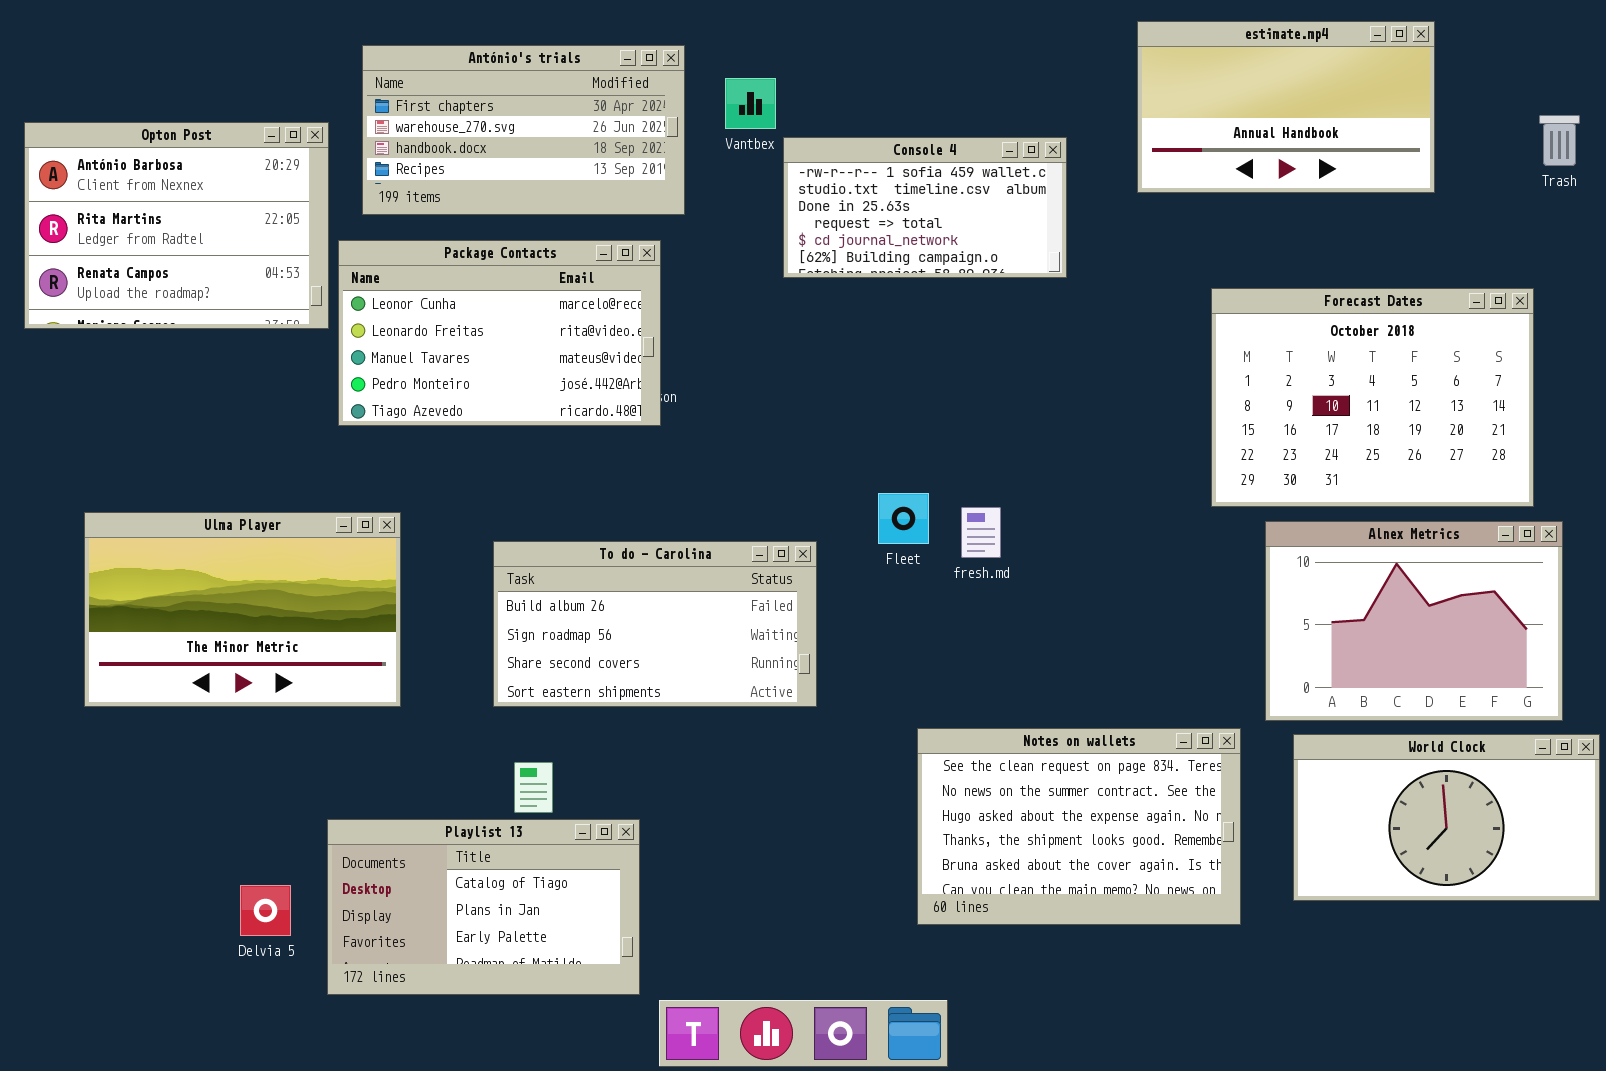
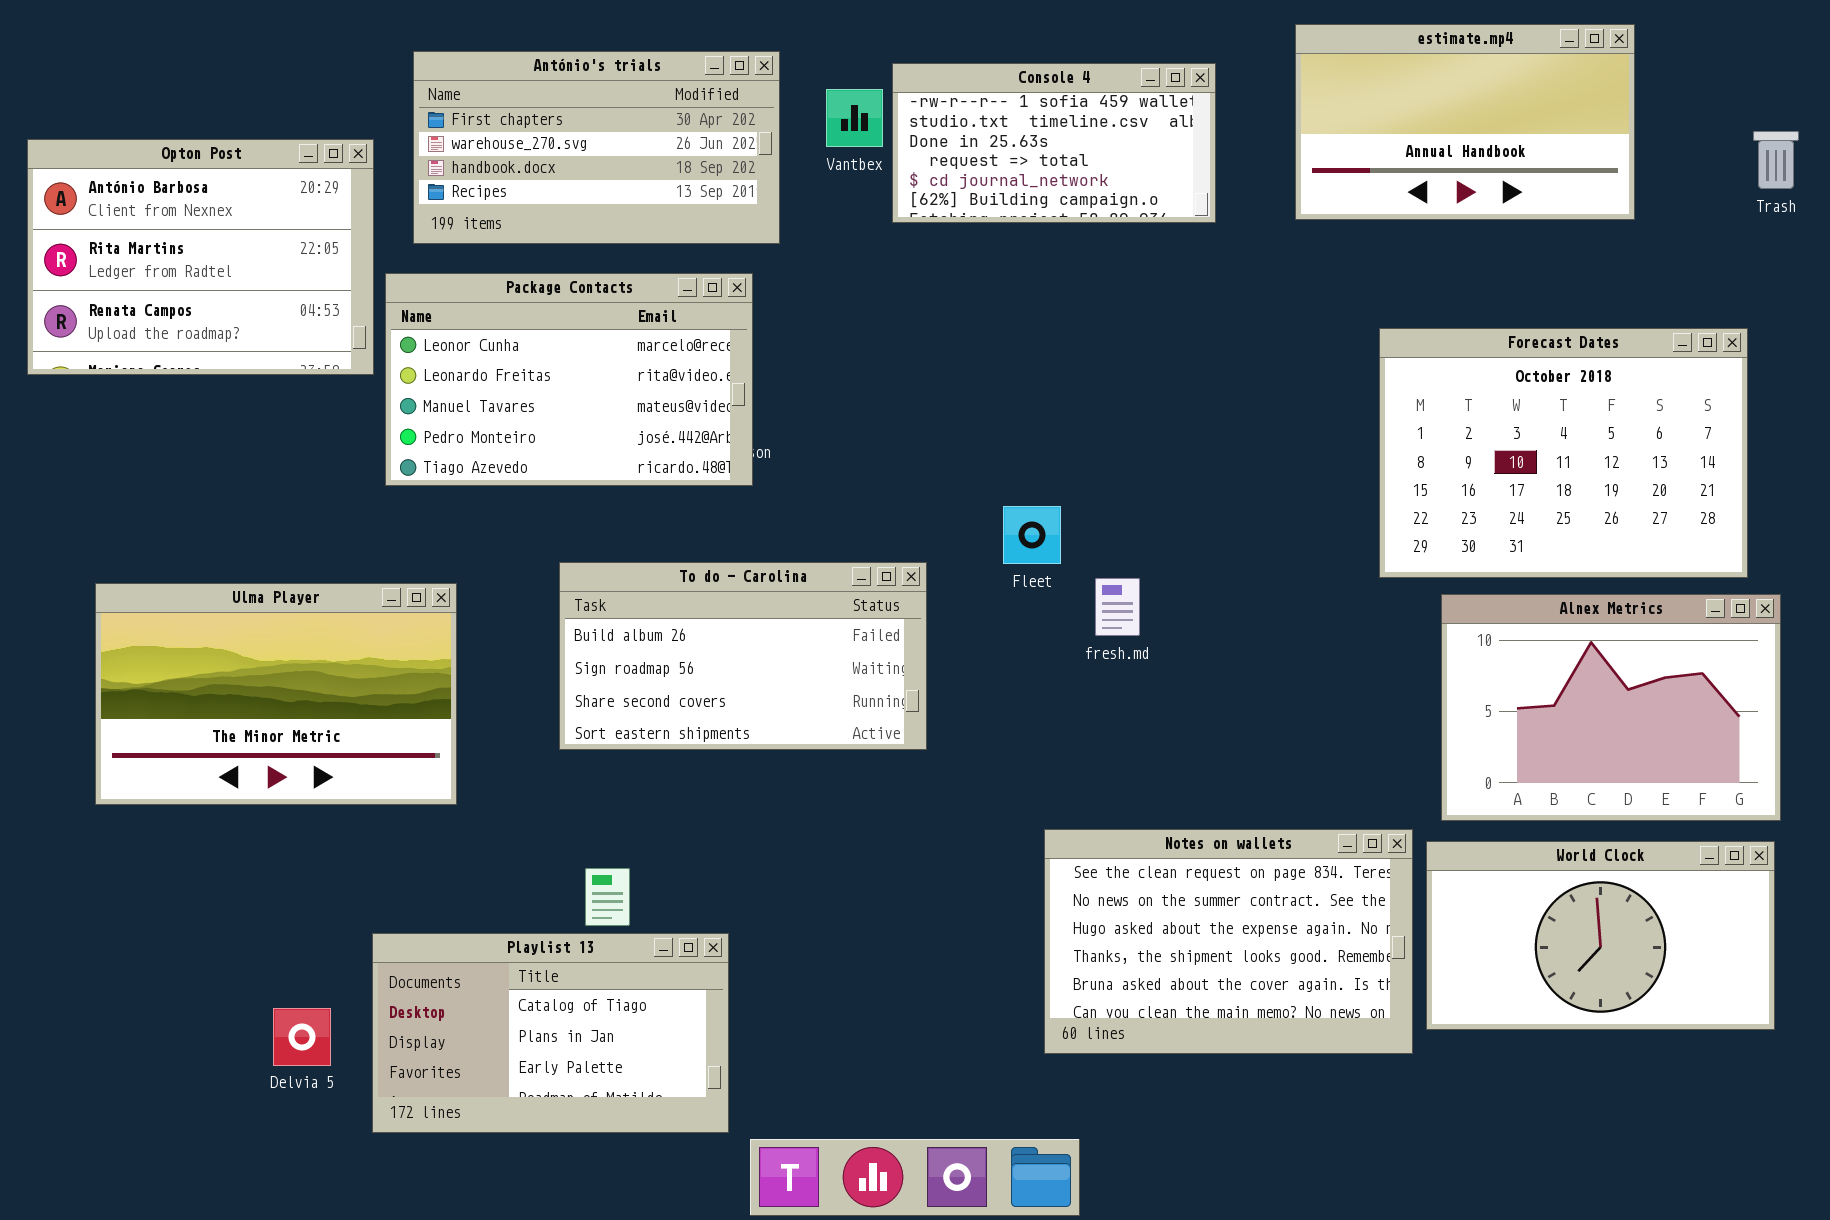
Console 4: [783,137,1067,278] -> [892,63,1216,223], moved
Fleet: [878,493,929,544] -> [1003,506,1061,564], moved
To do - Carolina: [493,541,817,707] -> [559,562,927,750], moved
World Clock: [1293,734,1600,901] -> [1426,841,1775,1030], moved

